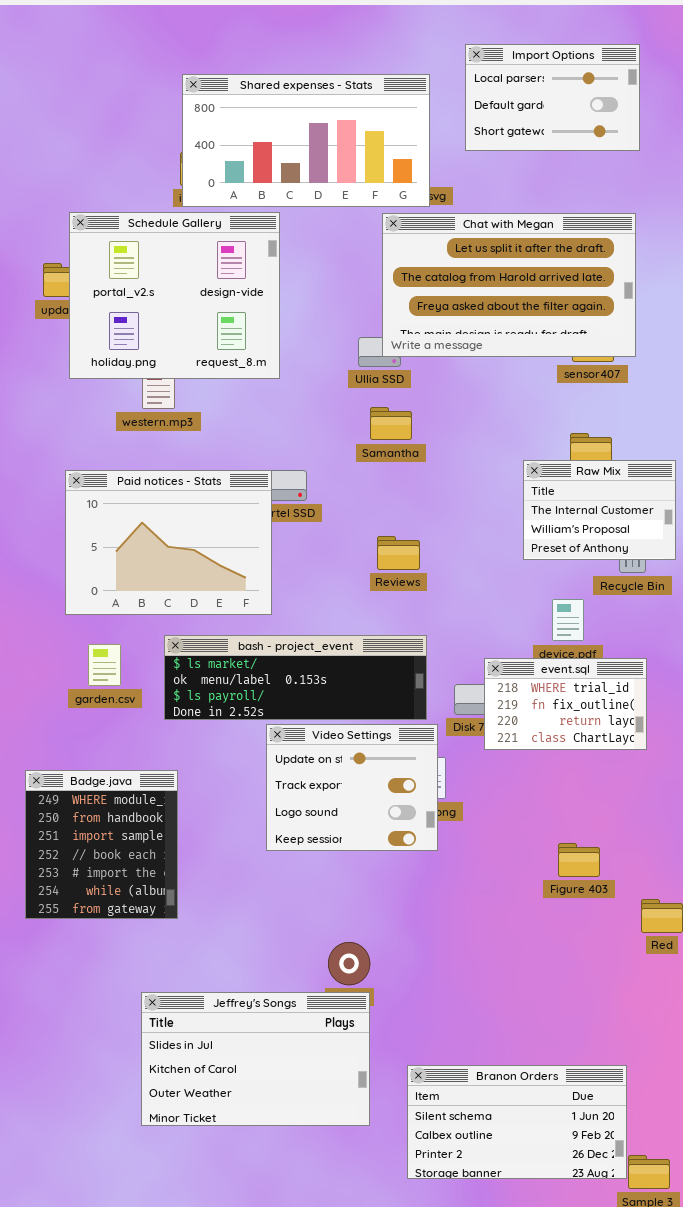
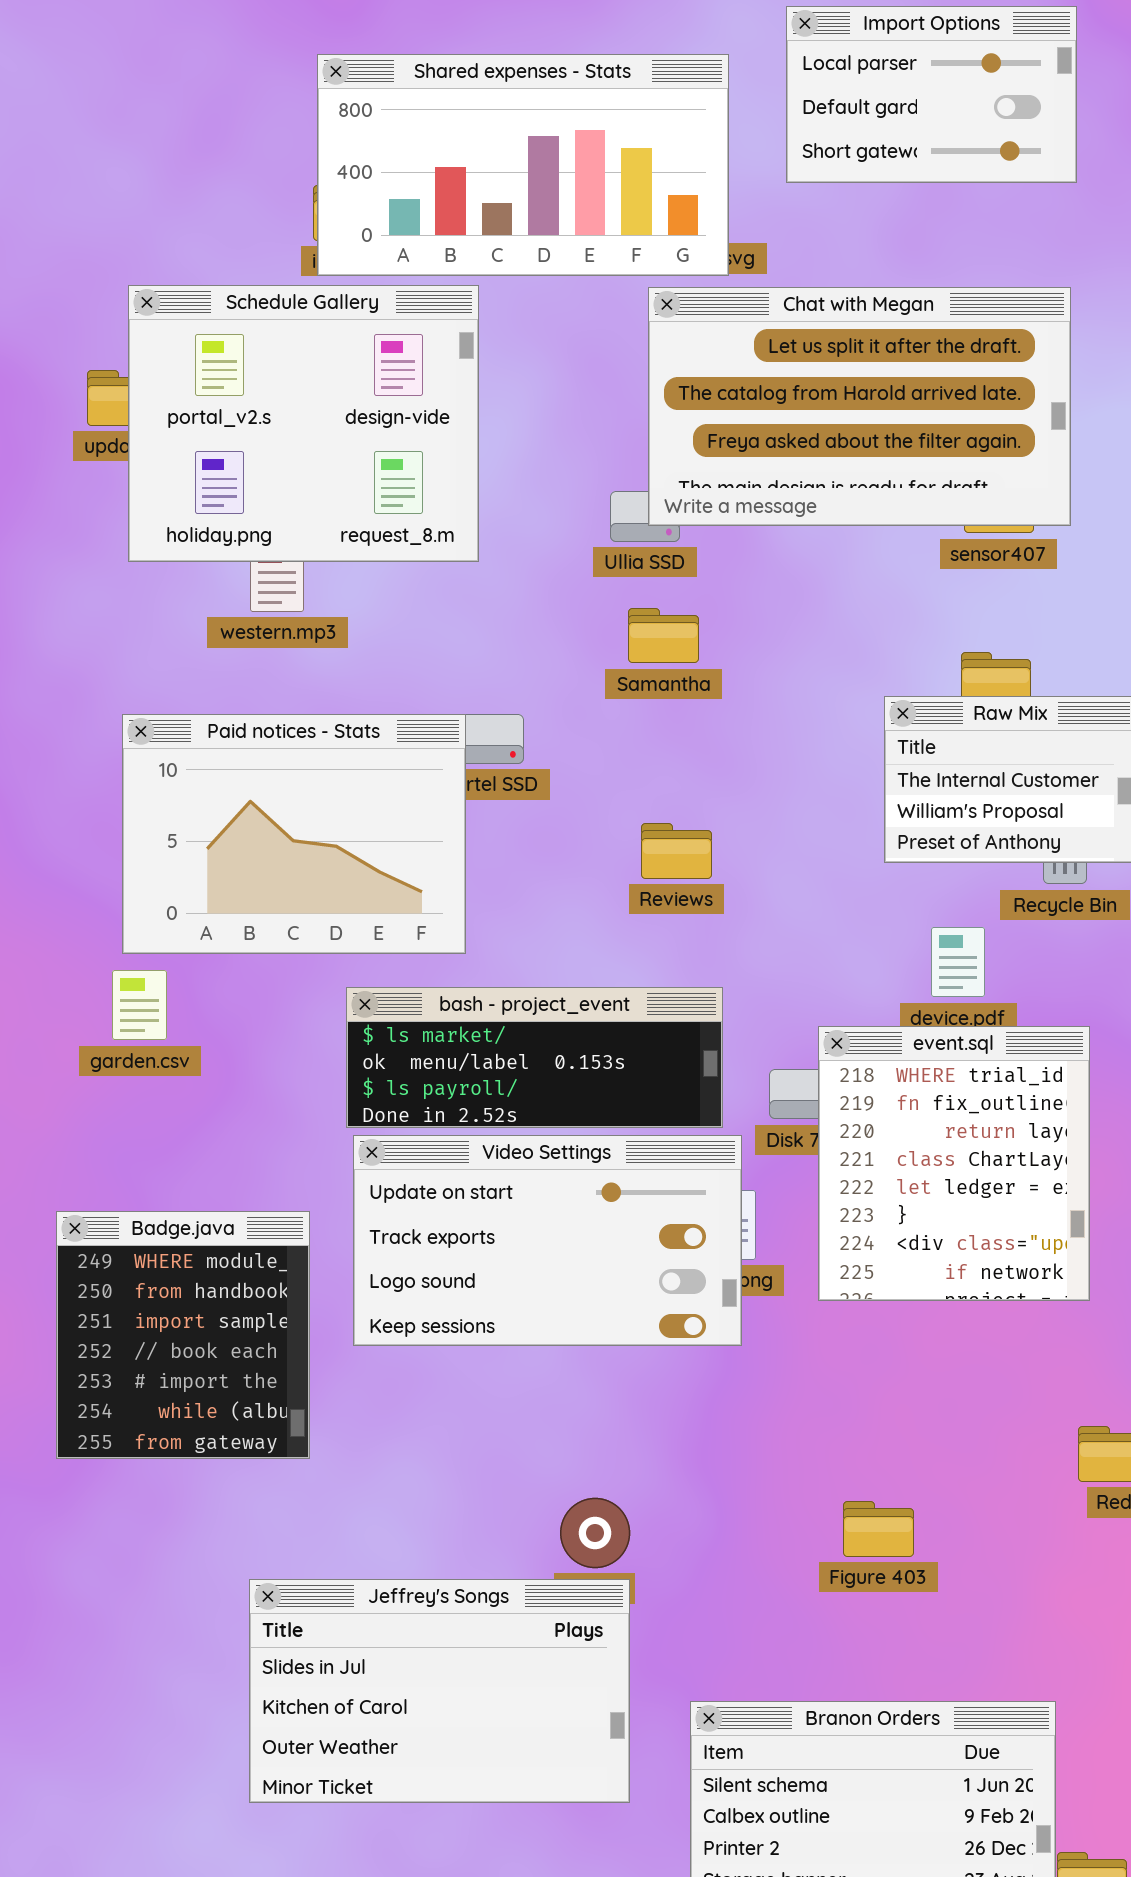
bash - project_event: [164,635,427,720] -> [346,987,723,1128], resized
garden.csv: [88,644,121,686] -> [112,970,167,1040], moved
event.sql: [484,658,647,750] -> [818,1026,1090,1301], resized
Video Settings: [266,724,438,851] -> [353,1135,742,1346], resized
Figure 403: [558,843,600,877] -> [843,1501,914,1557], moved

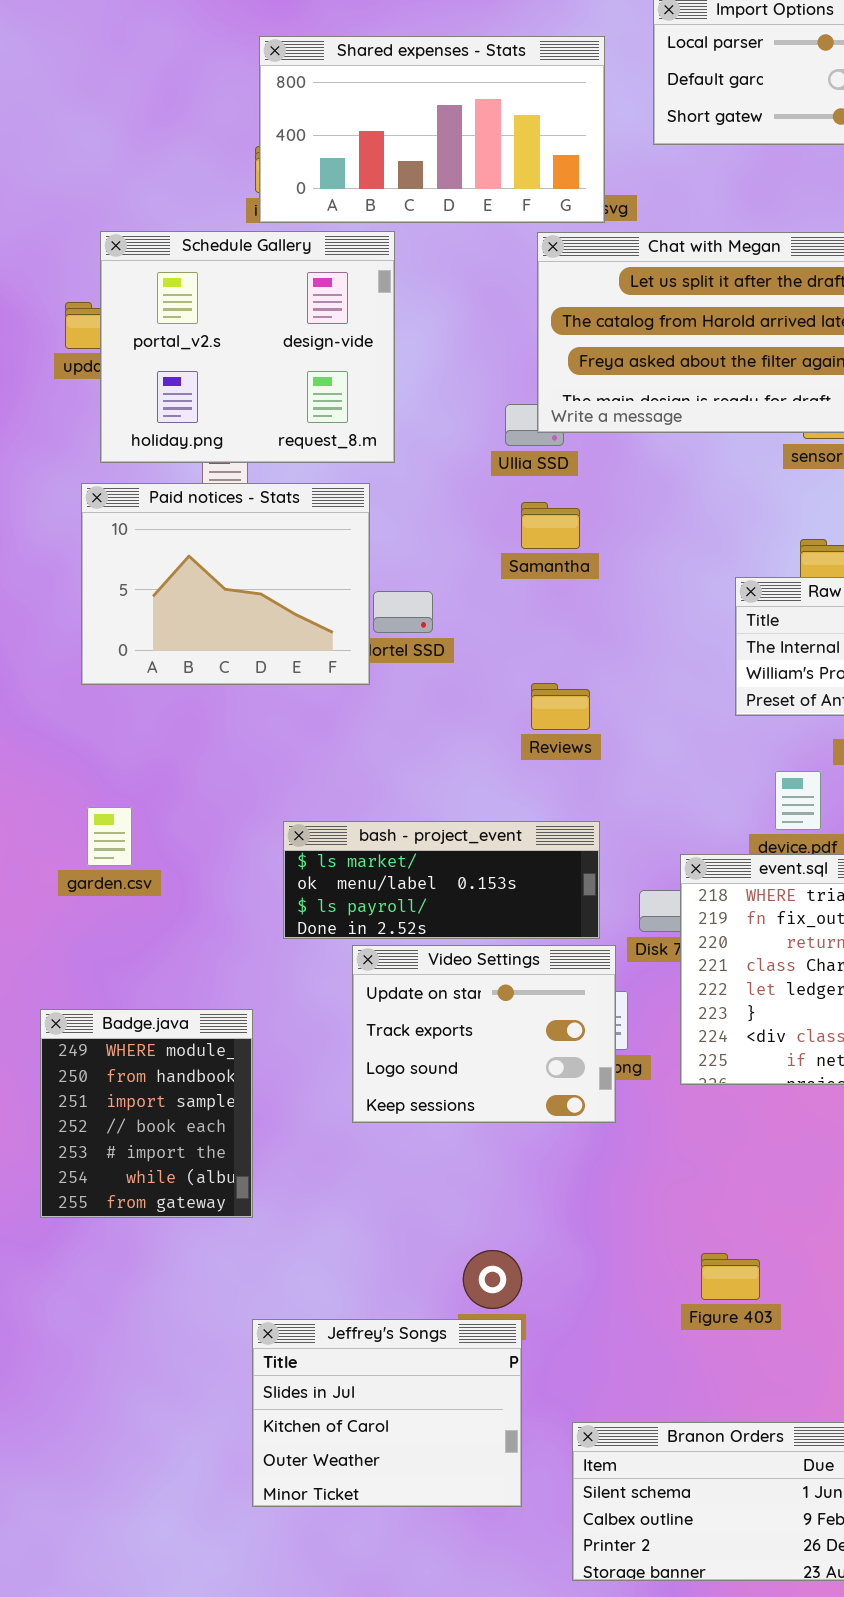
Paid notices - Stats: [122,714,466,954] -> [81,483,370,685], moved
Video Settings: [353,1135,742,1346] -> [352,945,616,1123], resized
Jeffrey's Songs: [249,1579,630,1803] -> [252,1319,522,1507], resized

